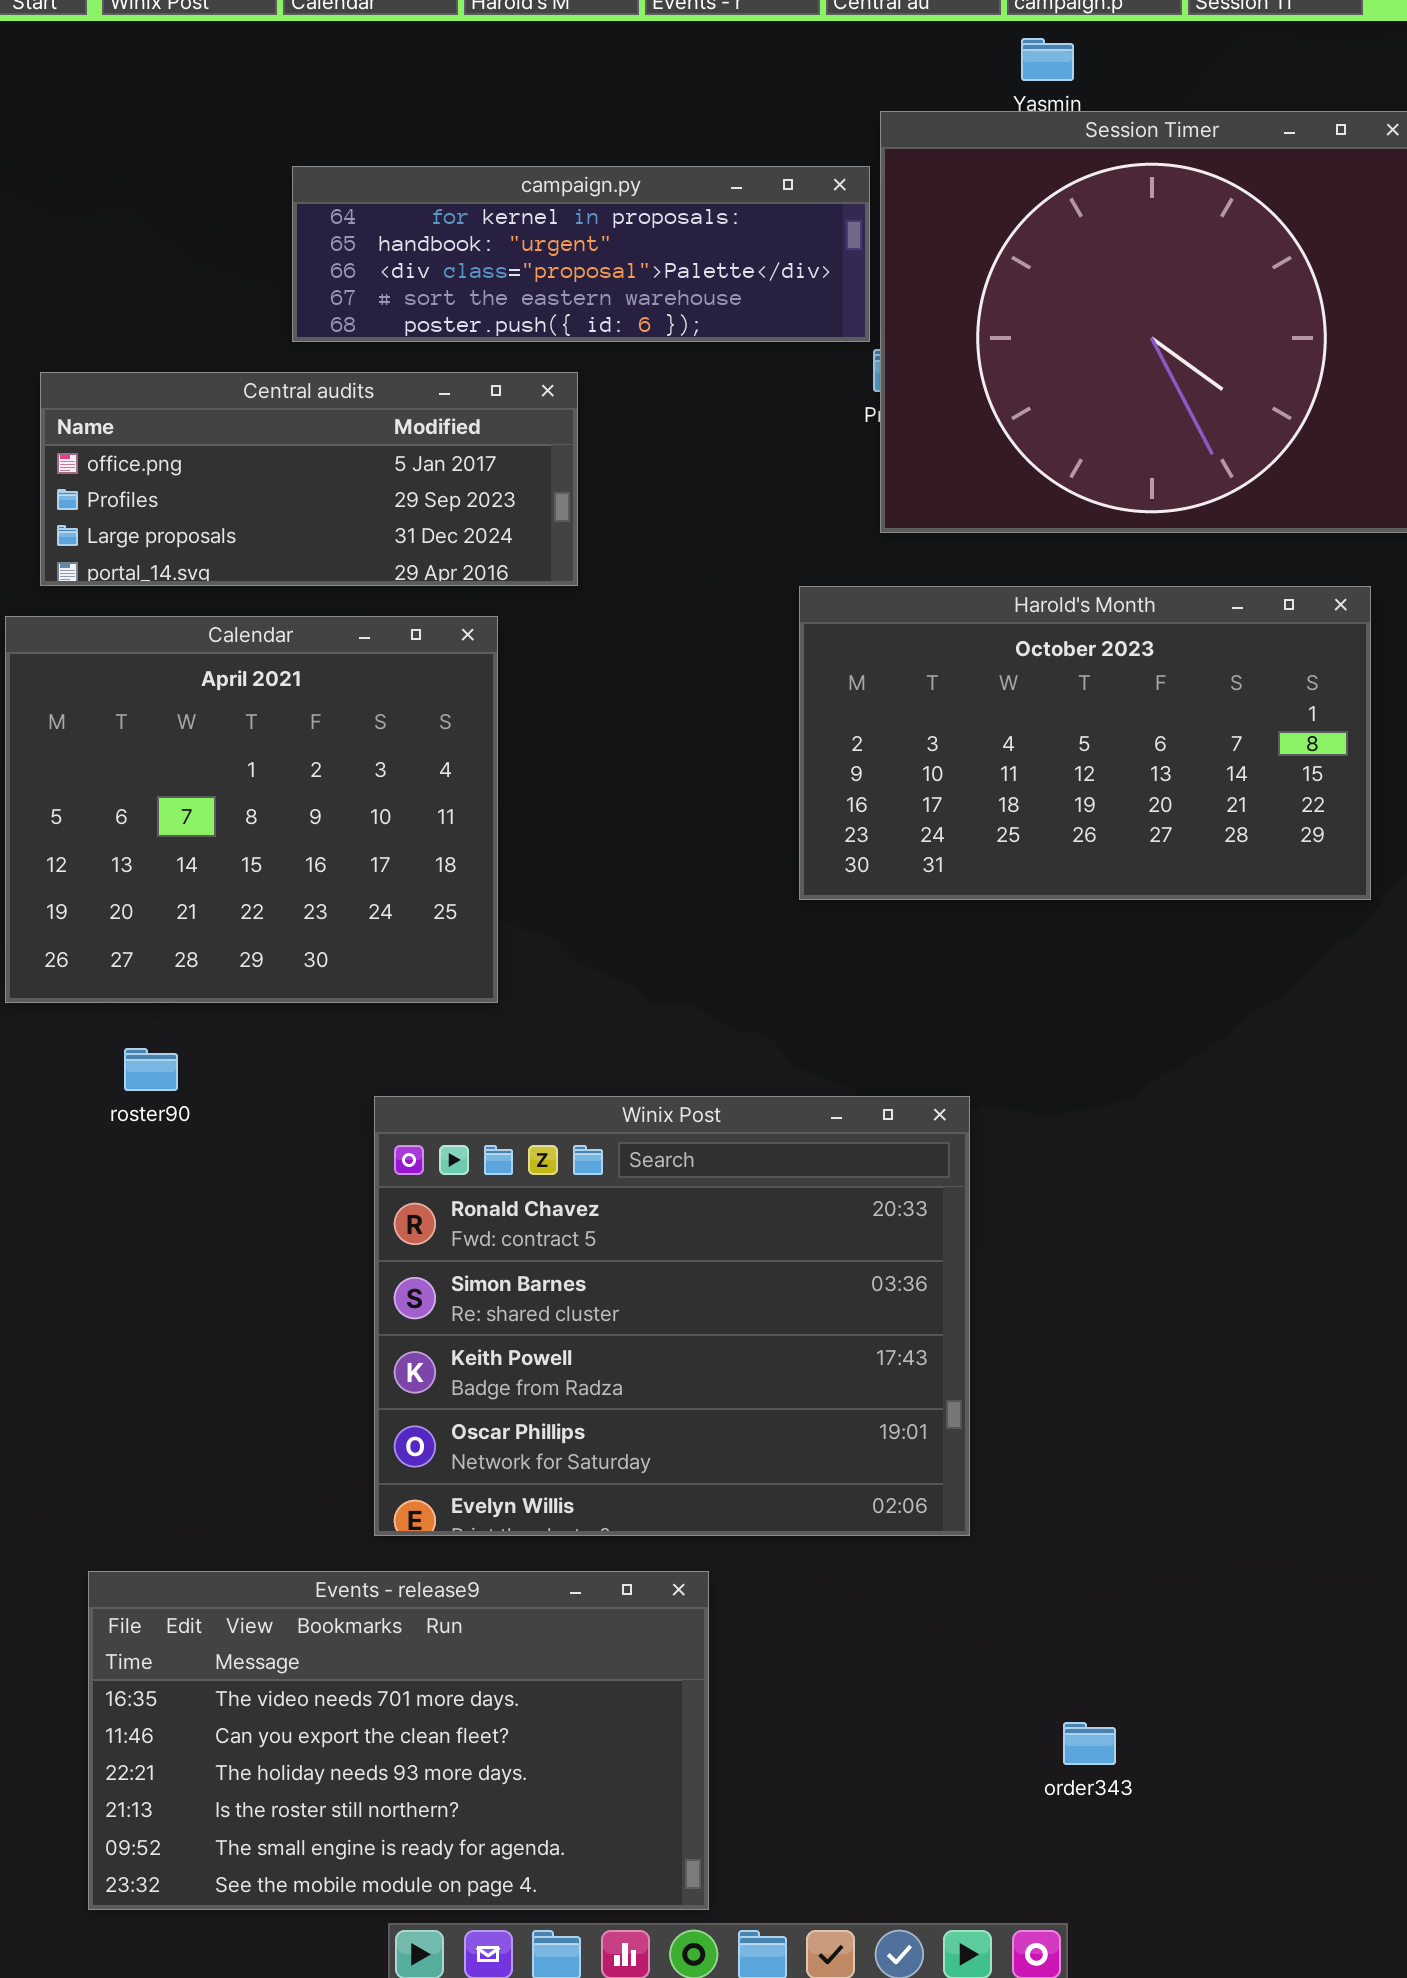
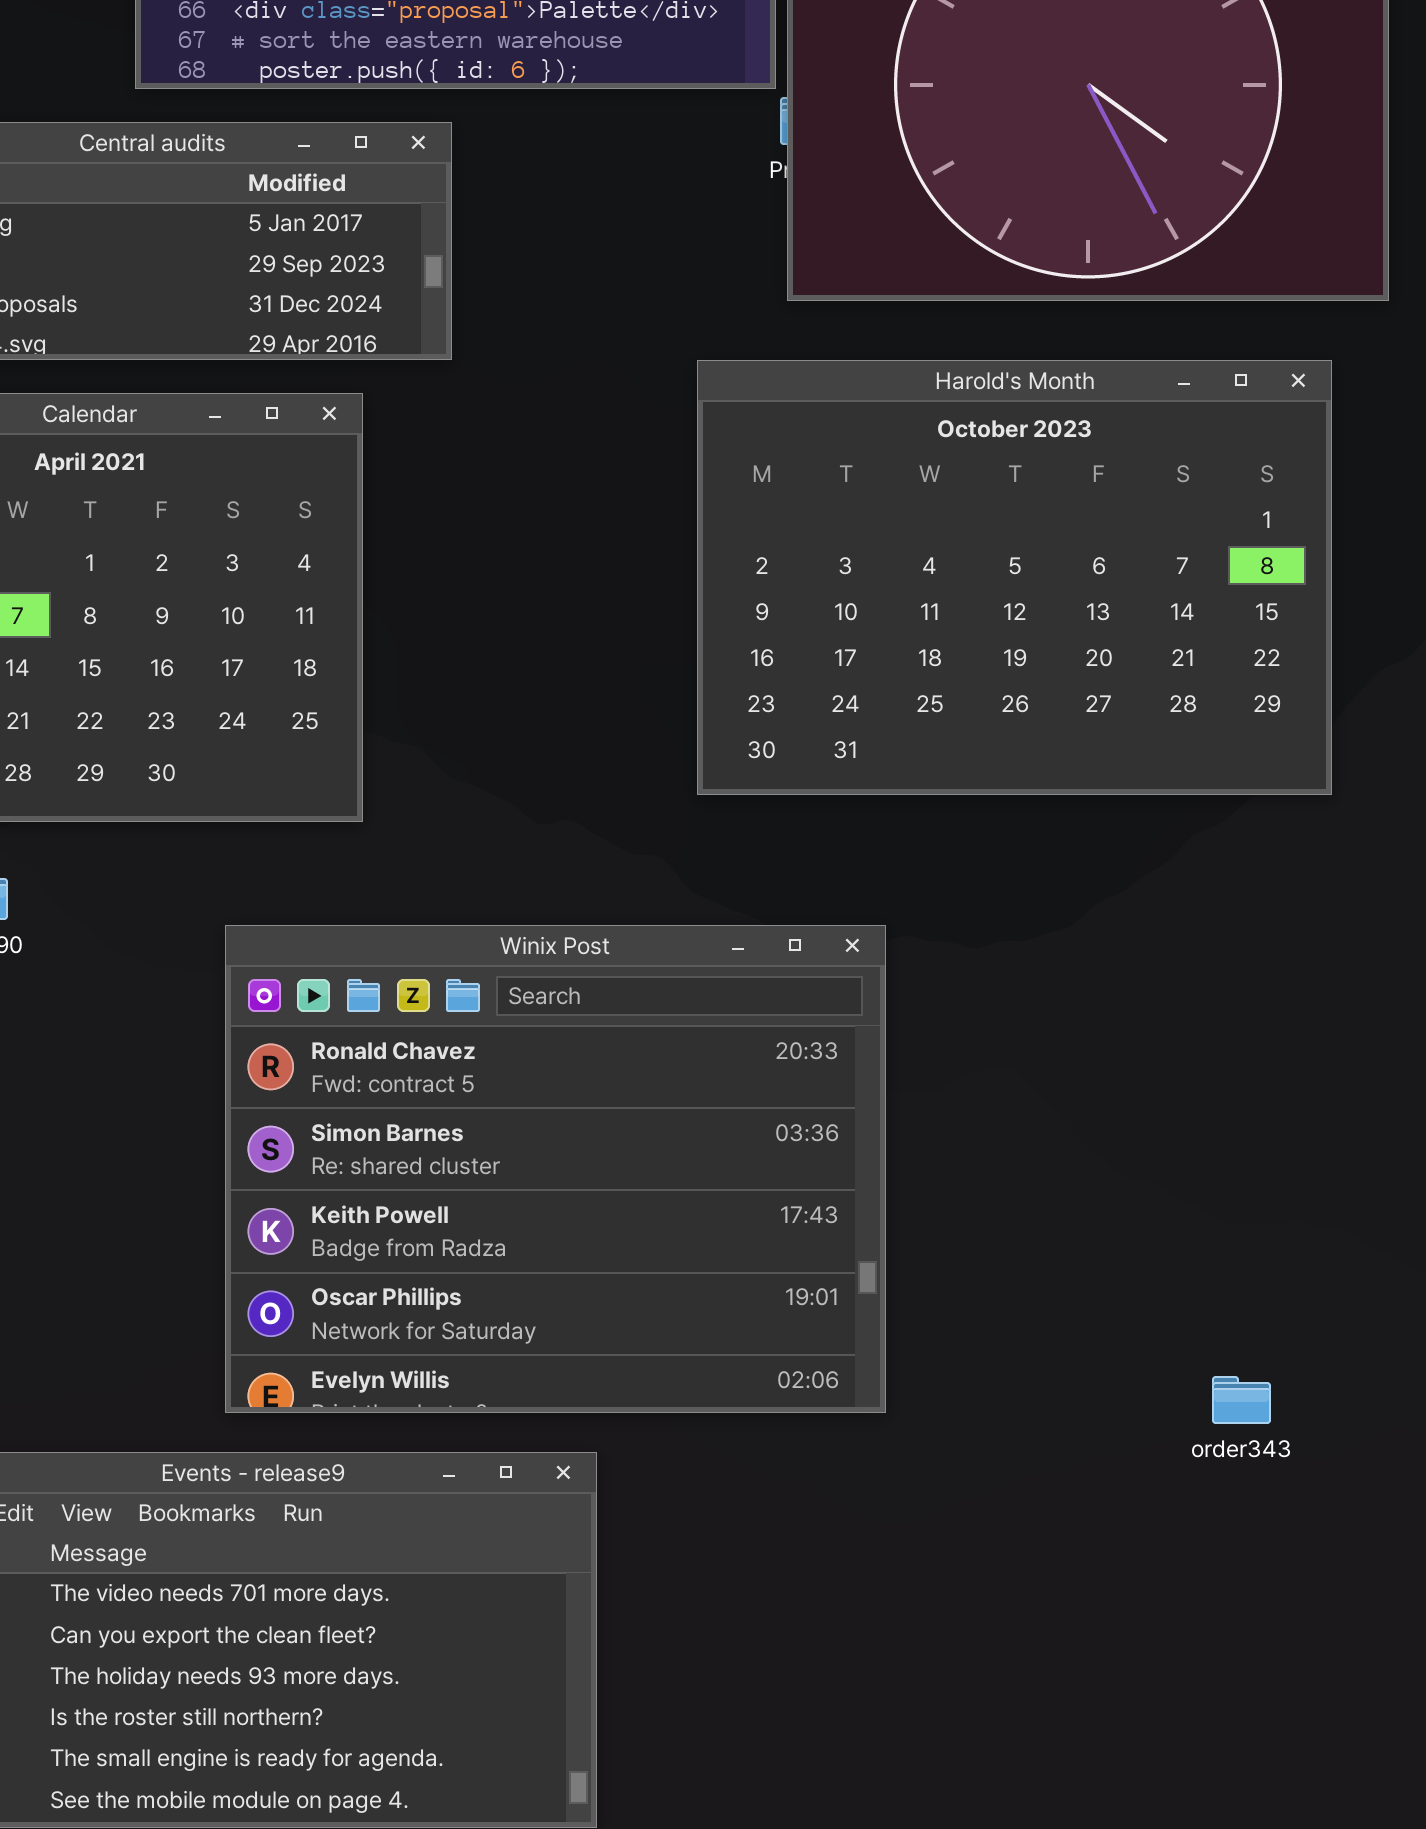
Harold's Month: [799,586,1371,900] -> [697,360,1332,795], resized
order343: [1063,1722,1116,1765] -> [1212,1376,1271,1424], moved

